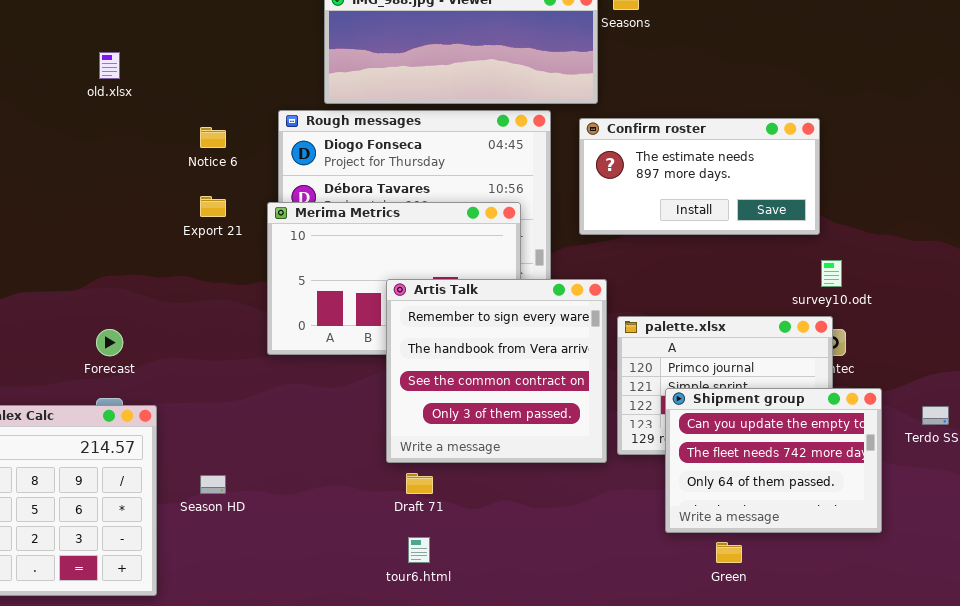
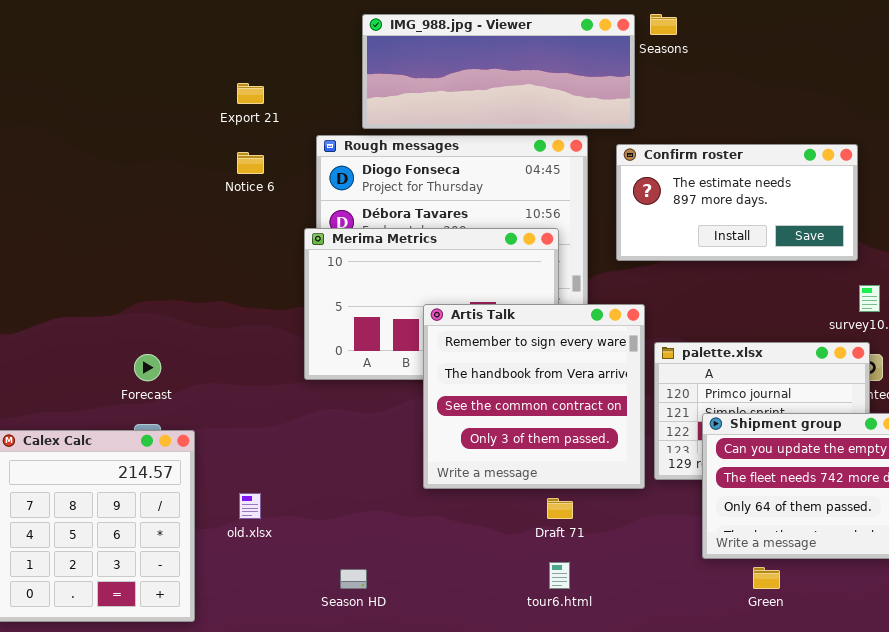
old.xlsx: [99,52,120,79] -> [239,493,261,519], moved
Export 21: [200,196,226,217] -> [237,83,264,104], moved
Draft 71: [406,473,433,494] -> [547,498,573,519], moved
Season HD: [200,475,226,494] -> [340,569,367,589], moved
tour6.html: [408,537,430,563] -> [549,562,570,589], moved

